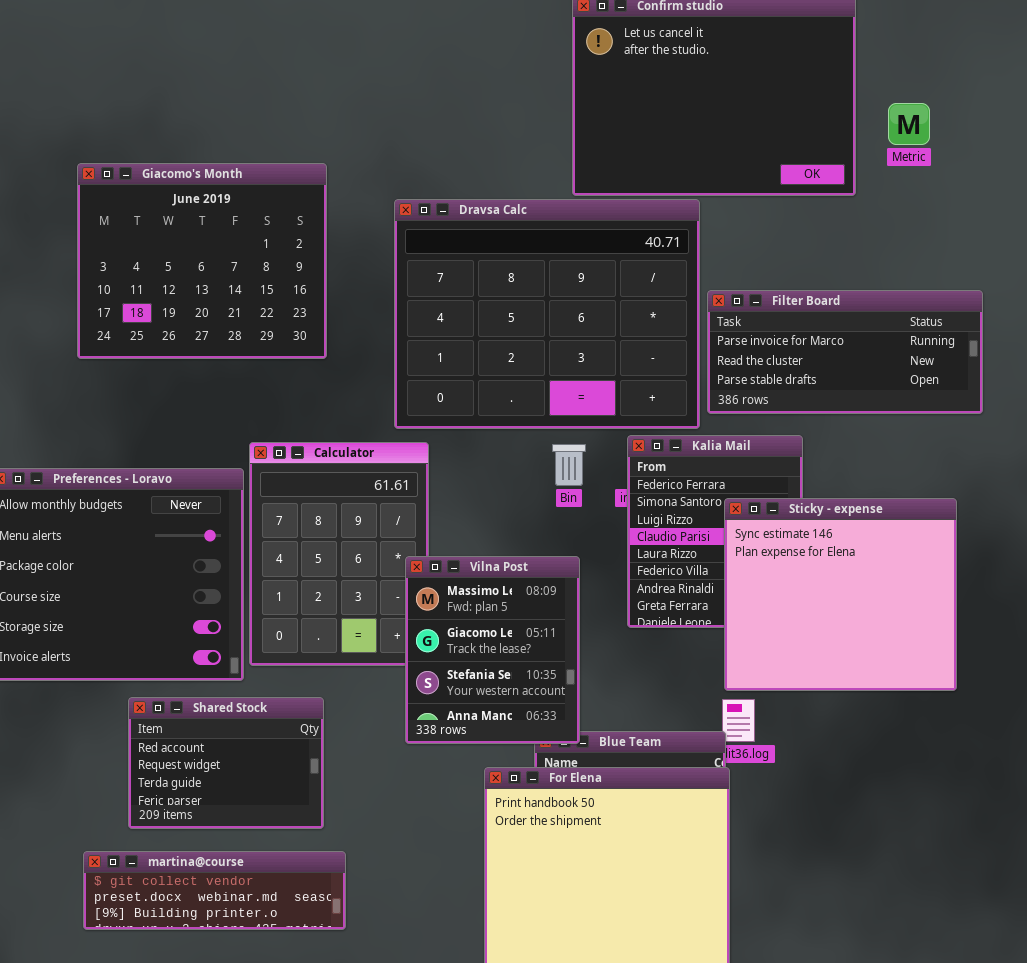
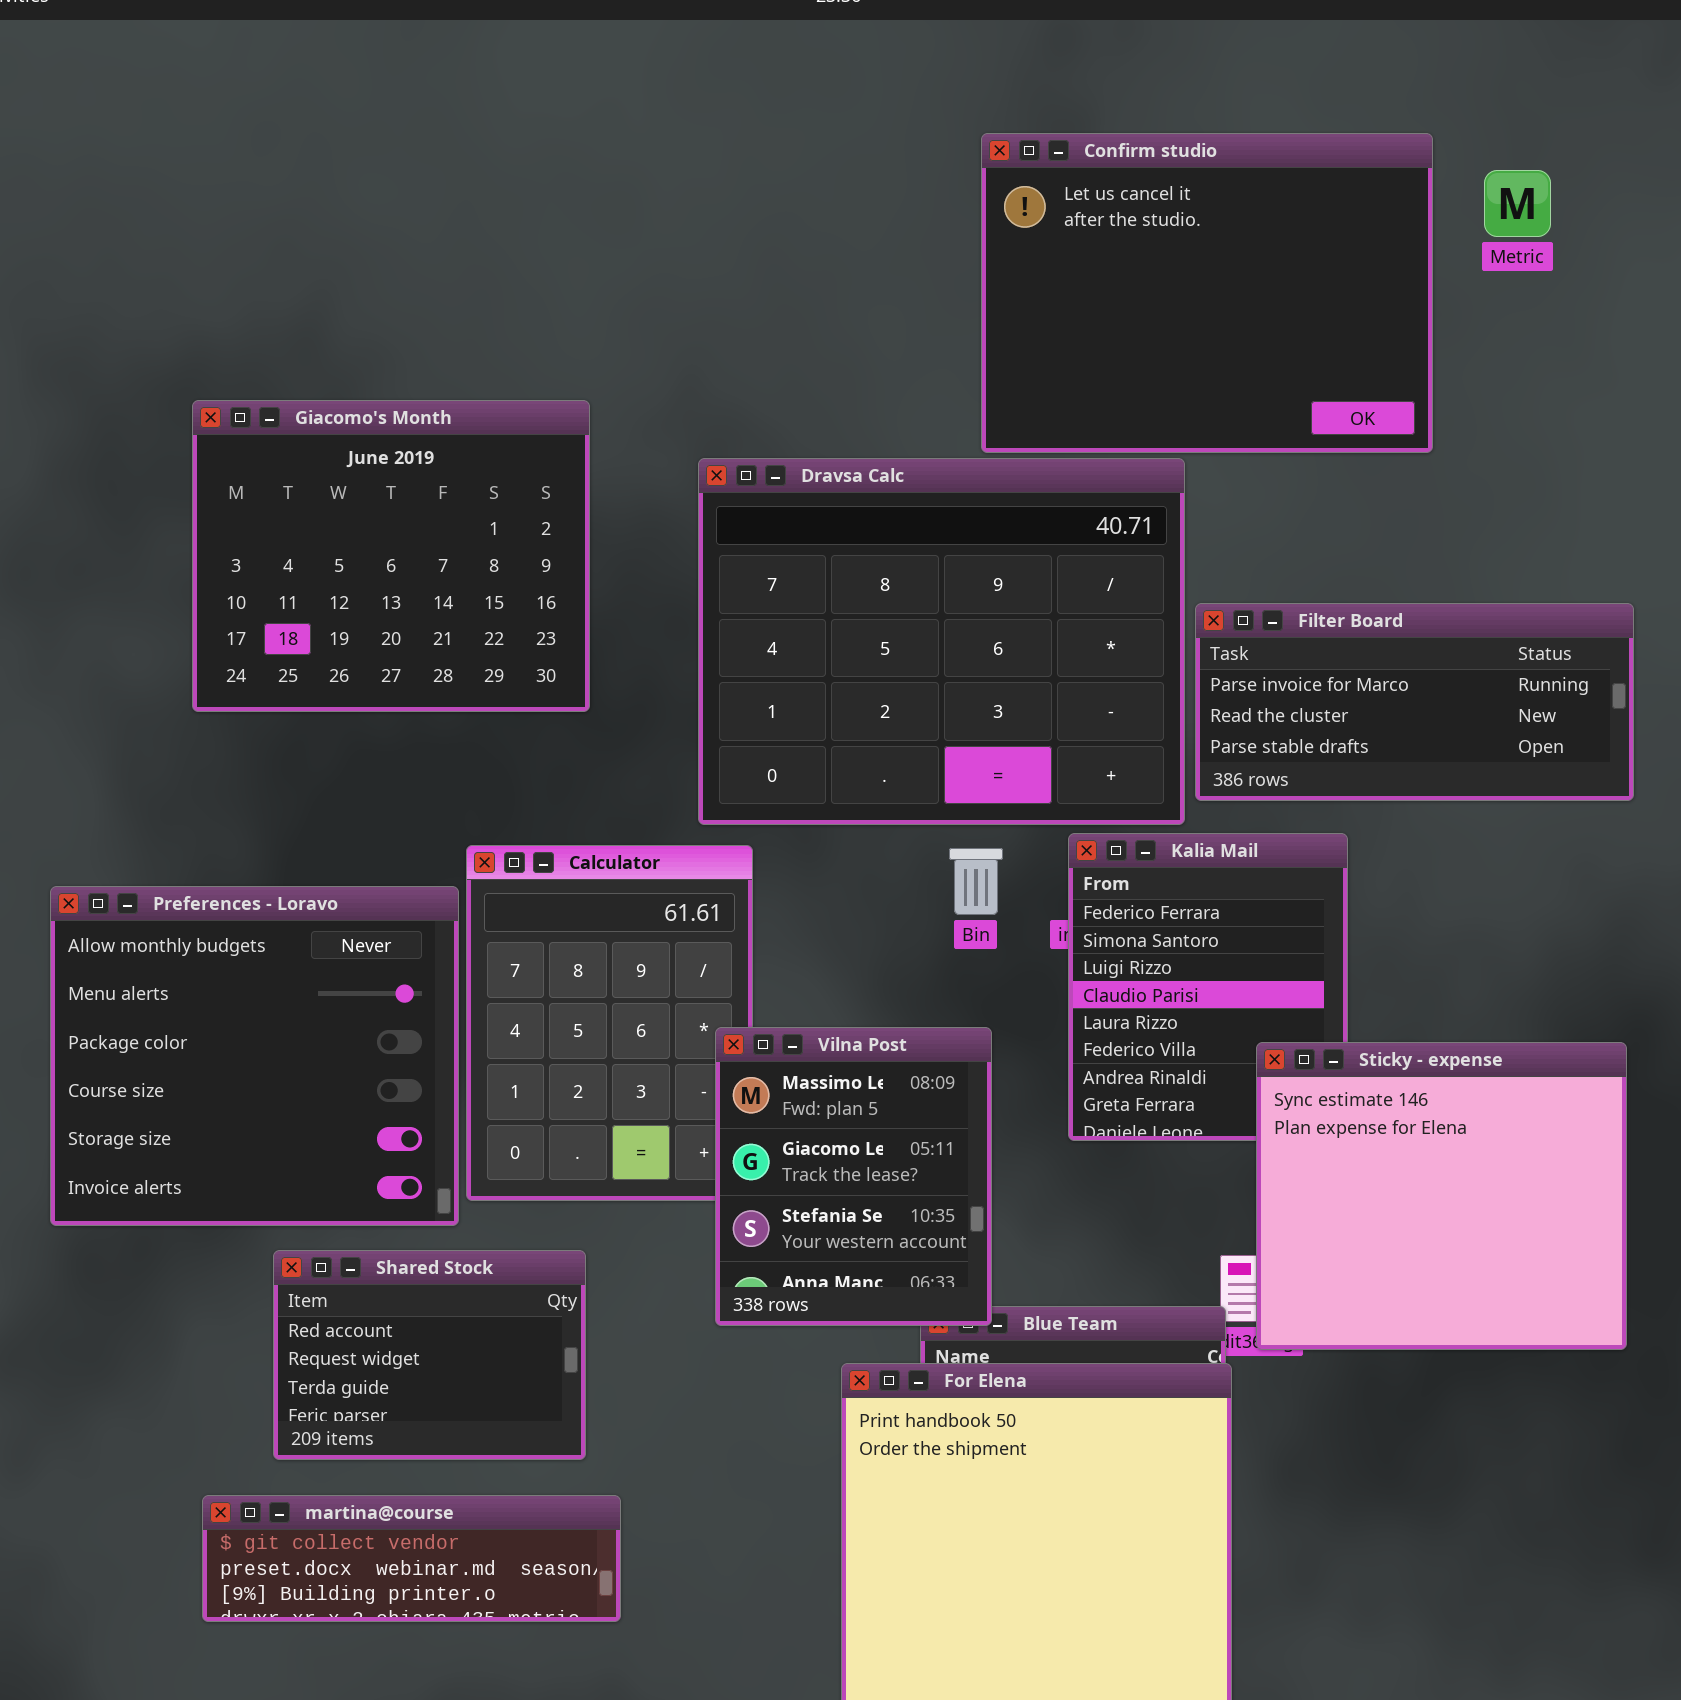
Metric: [888,103,930,145] -> [1484,170,1551,237], moved
Sticky - expense: [724,498,957,691] -> [1256,1042,1627,1350], moved

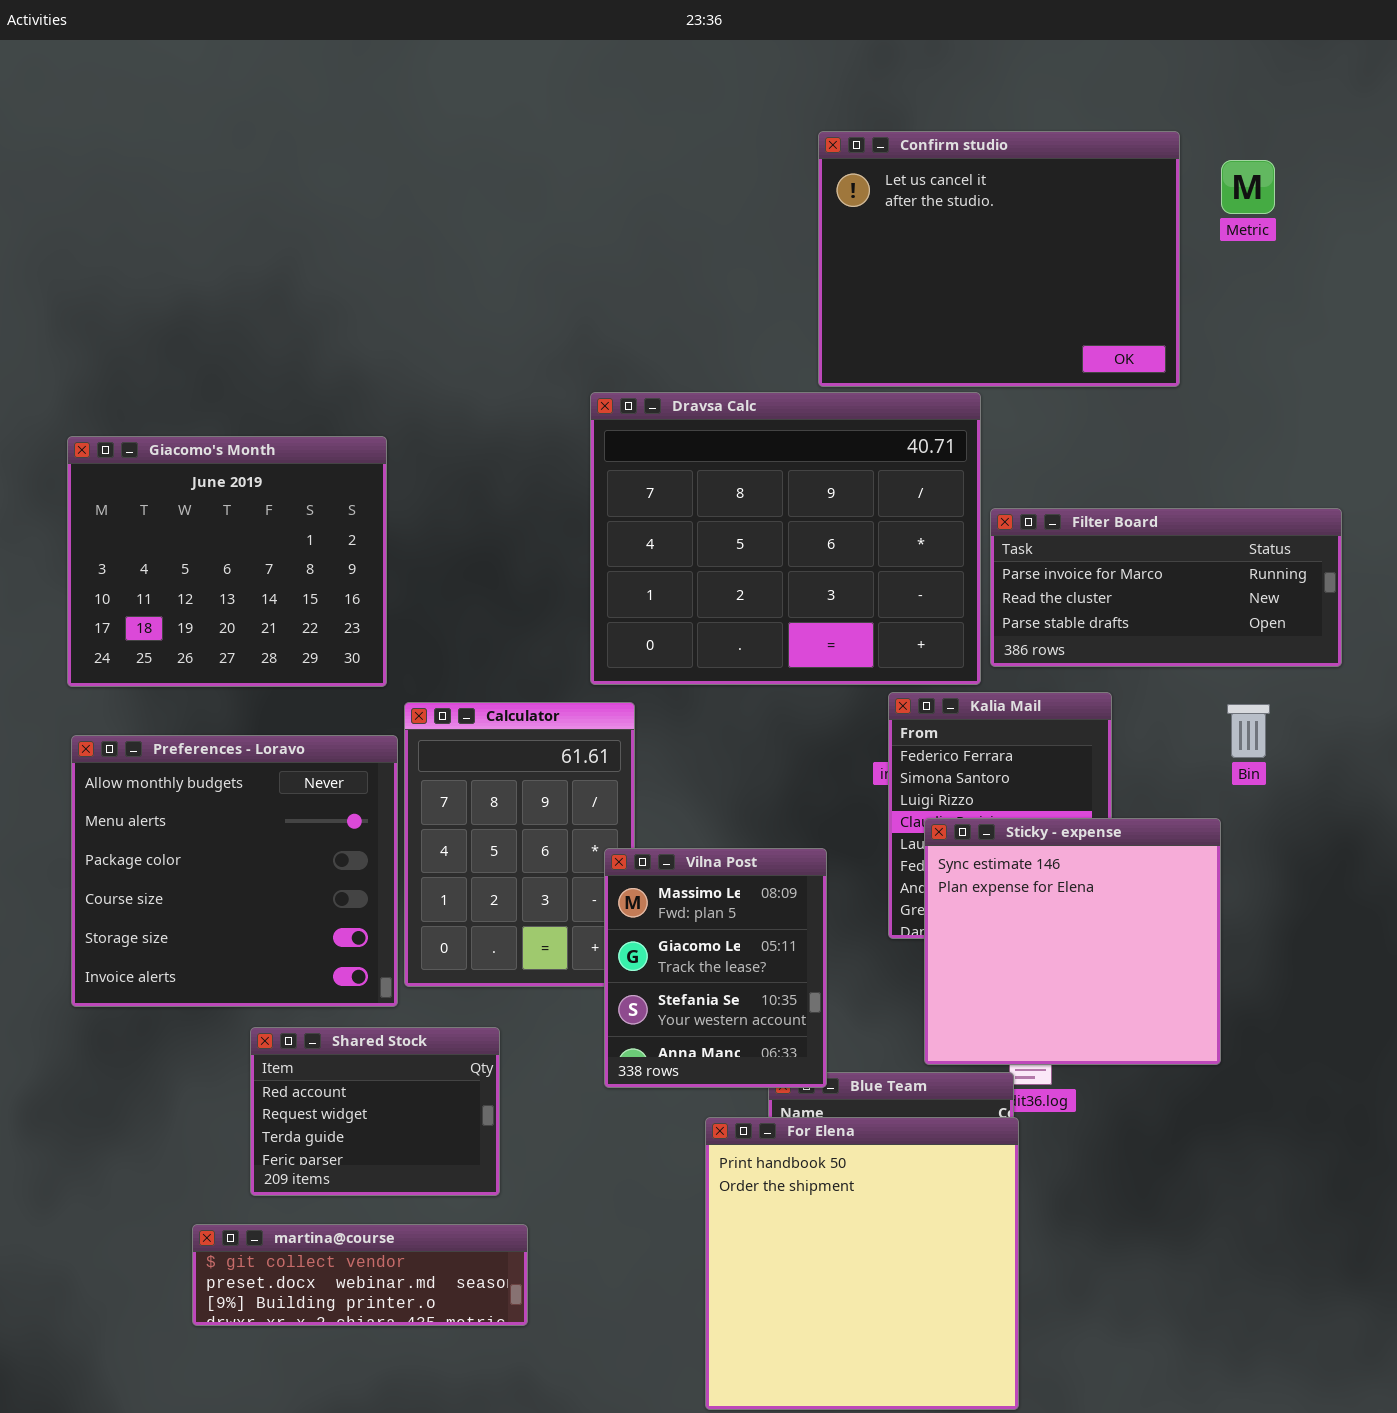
Giacomo's Month: [192,400,590,712] -> [67,436,387,687], moved
Bin: [949,848,1003,915] -> [1227,704,1270,758], moved
Sticky - expense: [1256,1042,1627,1350] -> [924,818,1221,1065], moved

